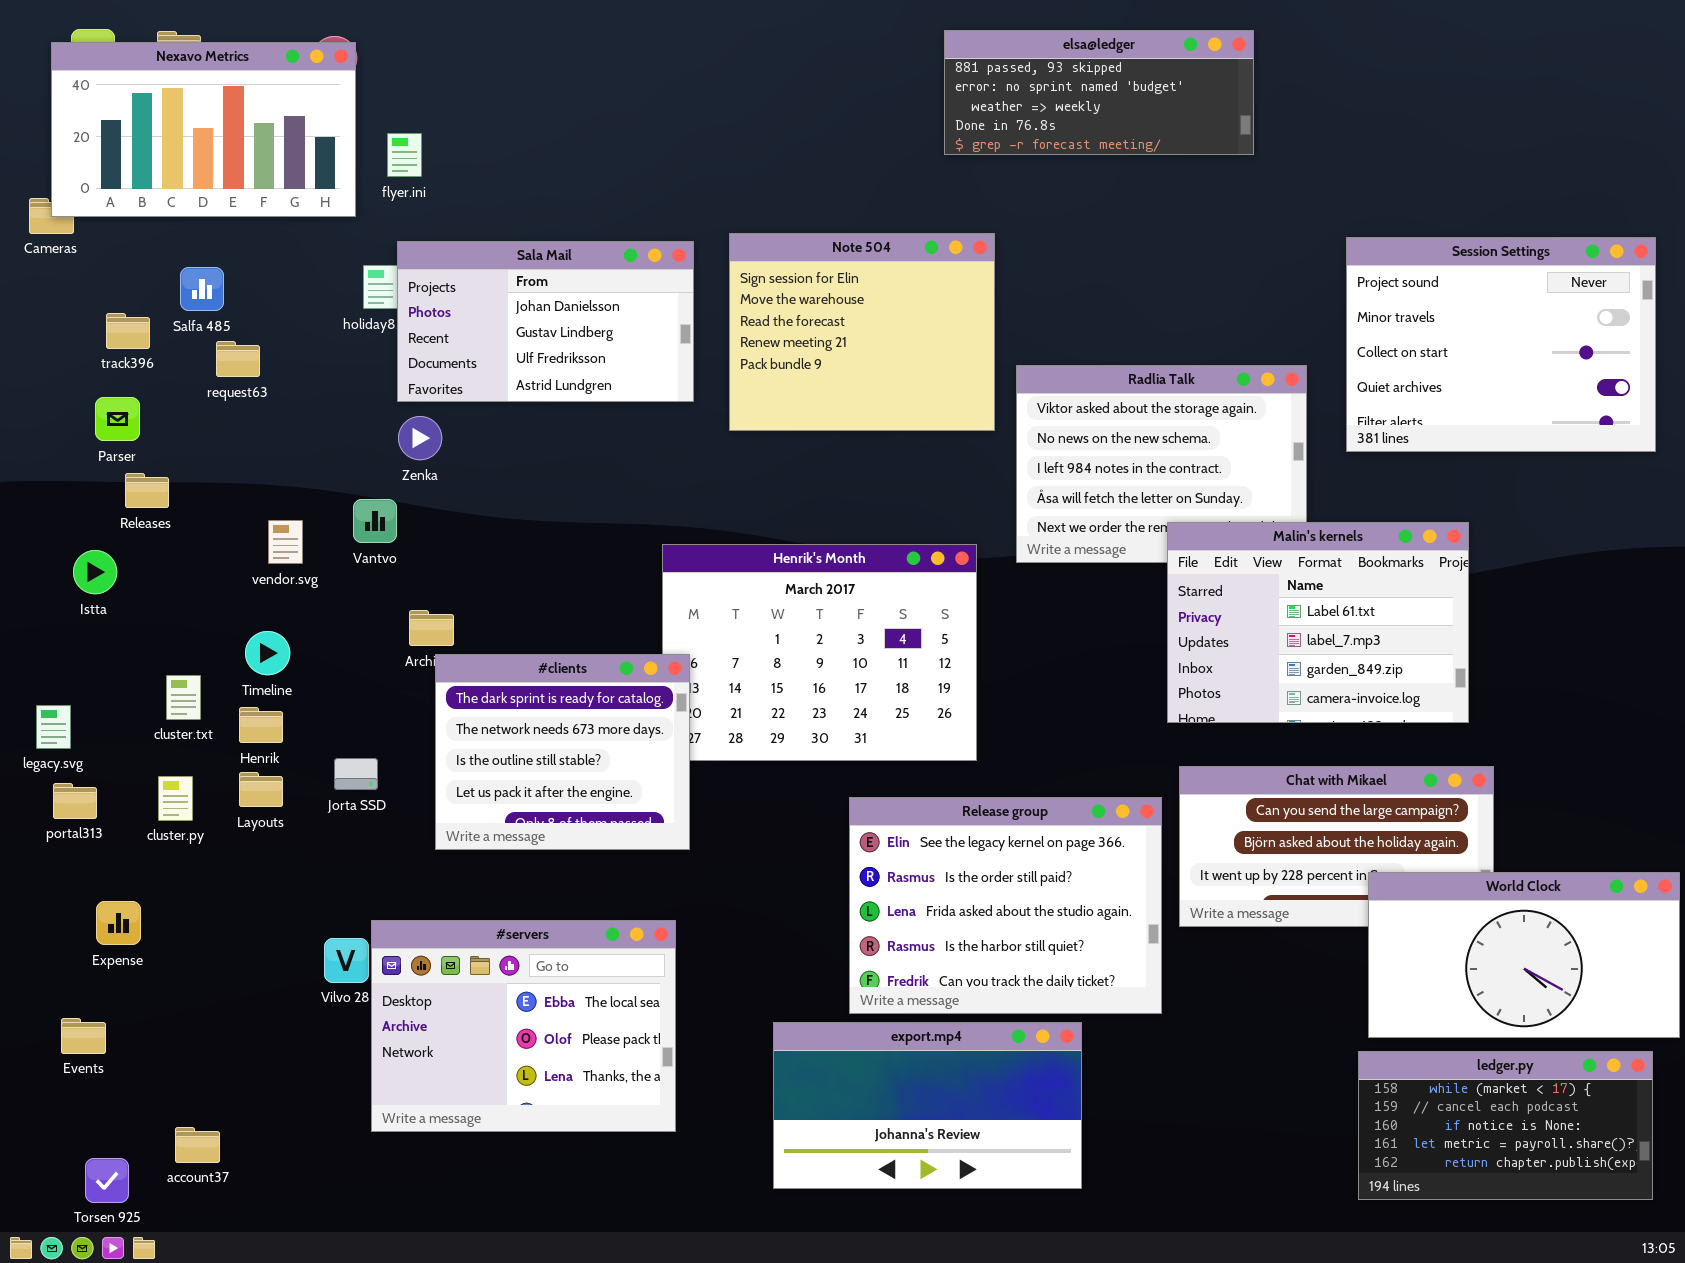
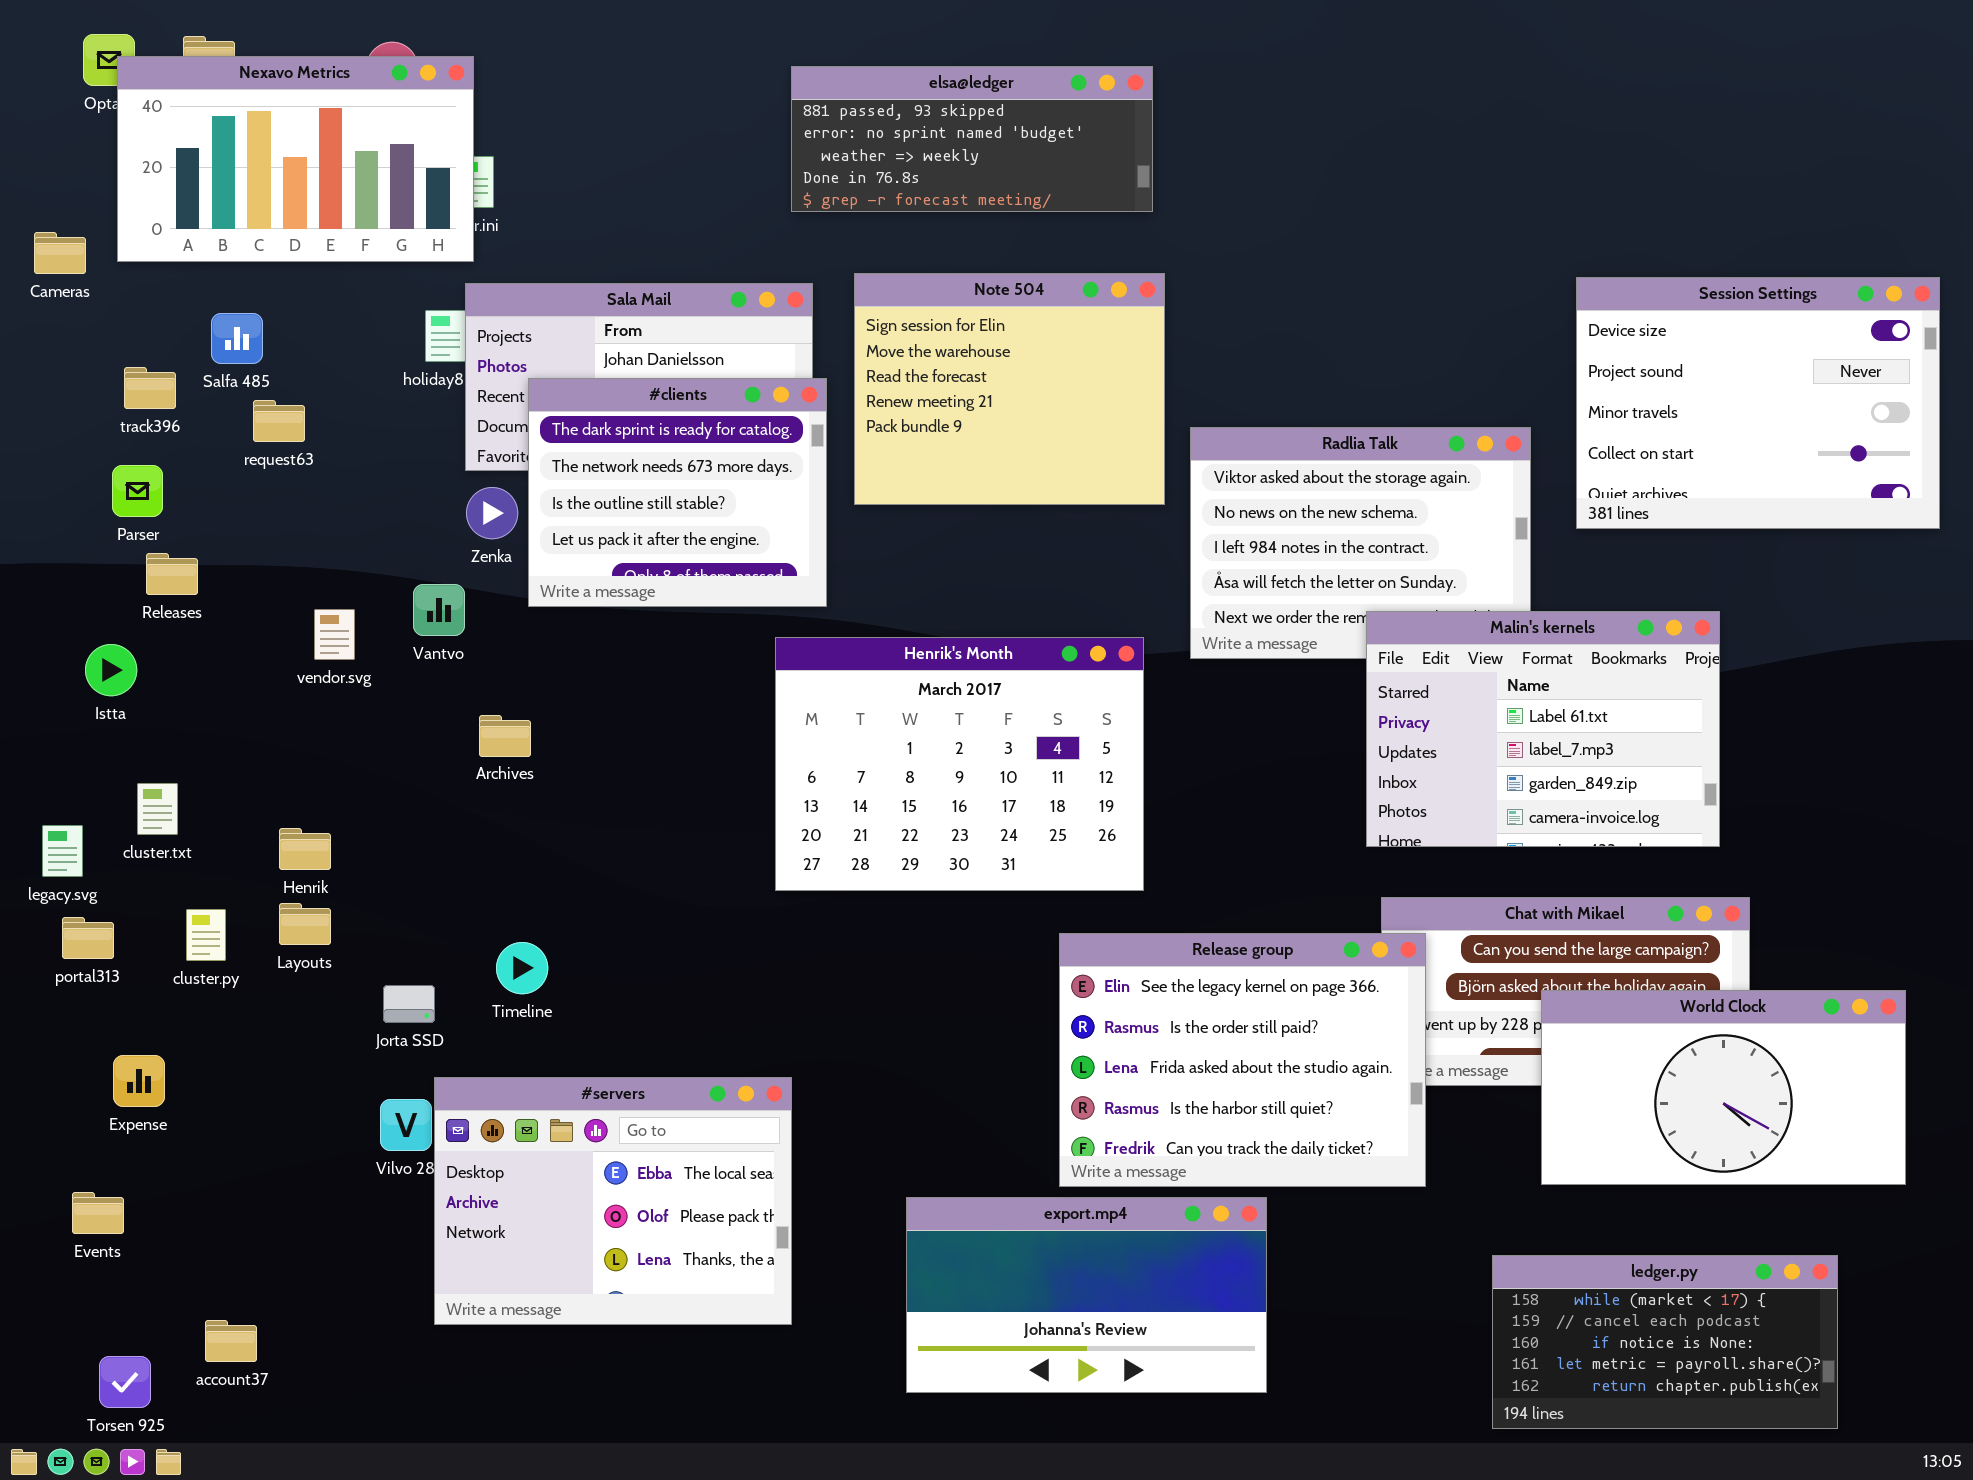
elsa@ledger: [944,30,1254,155] -> [791,66,1153,212], moved
Nexavo Metrics: [51,42,356,217] -> [117,56,474,262], moved
Session Settings: [1346,237,1656,452] -> [1576,277,1940,529], scrolled up 1 row
Timeline: [245,631,290,675] -> [496,942,548,994], moved
#clients: [435,654,690,850] -> [528,378,827,607], moved
cluster.txt: [166,675,201,720] -> [137,783,178,835], moved
Jorta SSD: [334,758,378,790] -> [383,985,435,1023], moved
Release group: [849,797,1162,1014] -> [1059,933,1426,1187], moved
World Clock: [1368,872,1680,1038] -> [1541,990,1906,1185], moved
ledger.py: [1358,1051,1653,1200] -> [1492,1255,1838,1429], moved

